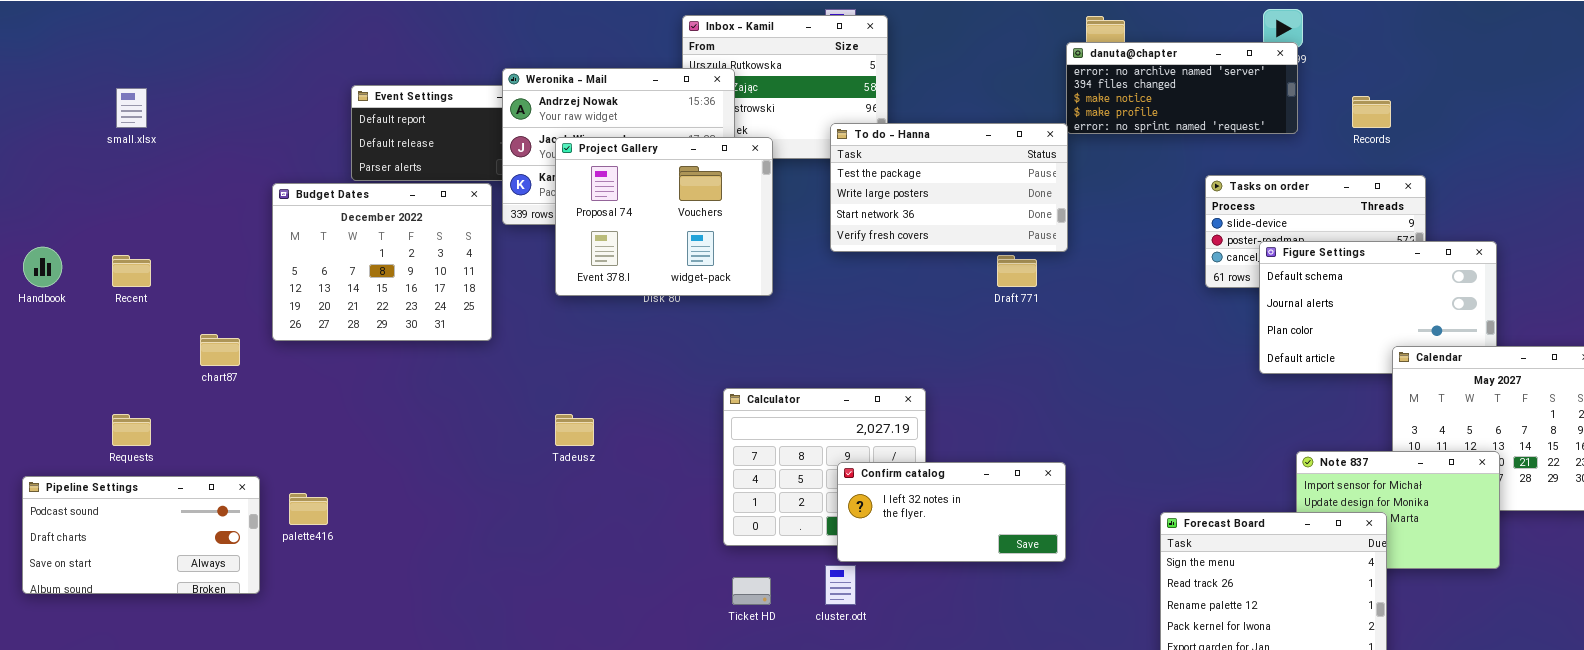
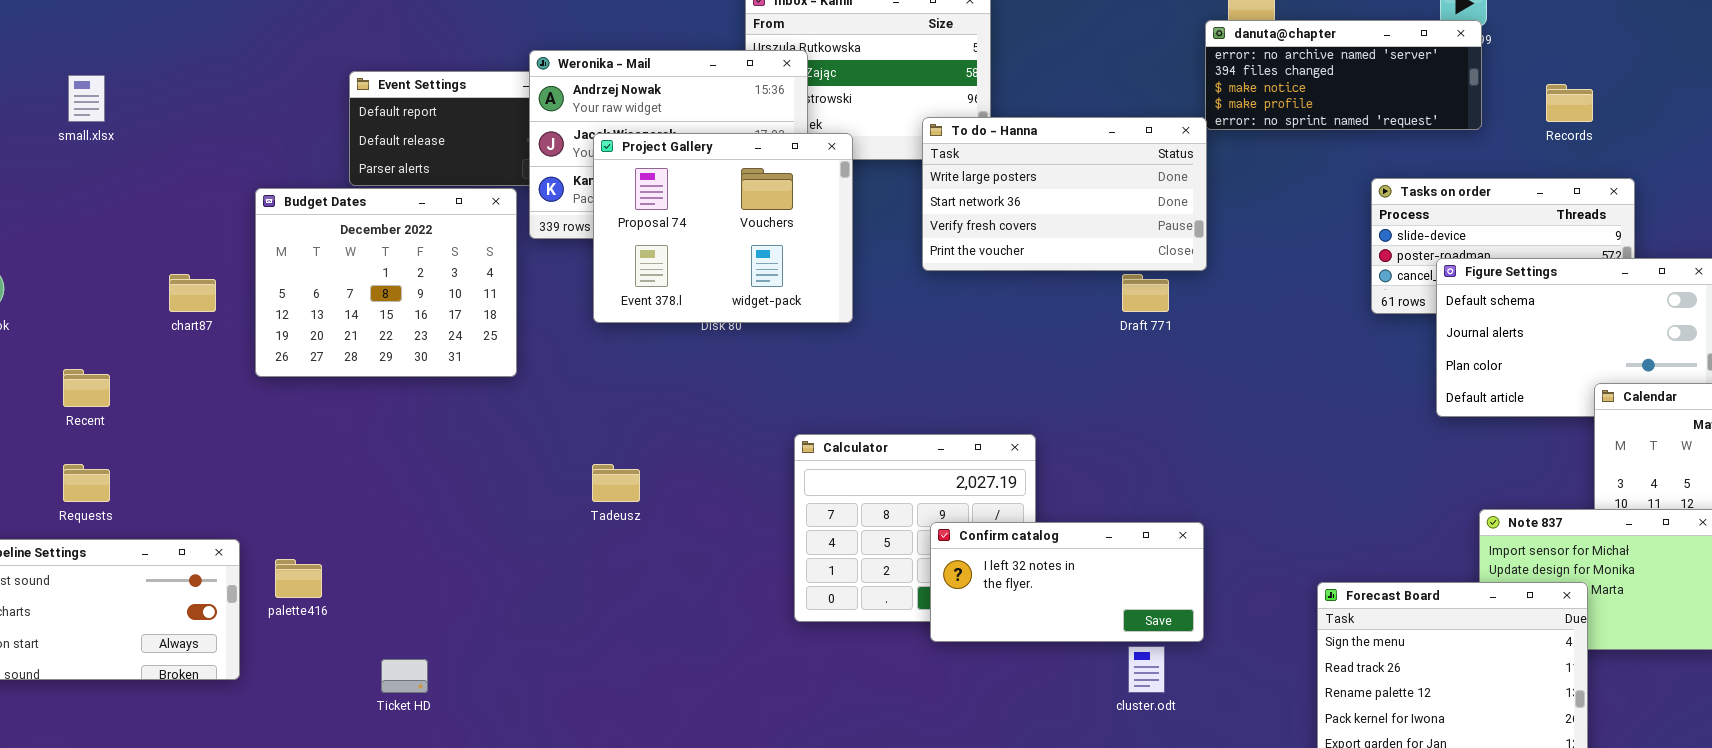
To do - Hanna: [830,123,1068,252] -> [922,117,1207,271], scrolled down 1 row
Recent: [112,255,151,287] -> [63,369,110,407], moved
chart87: [200,334,240,366] -> [169,274,216,312], moved
cluster.odt: [825,565,856,605] -> [1128,646,1165,693], moved
Ticket HD: [732,577,771,605] -> [381,659,428,693], moved

